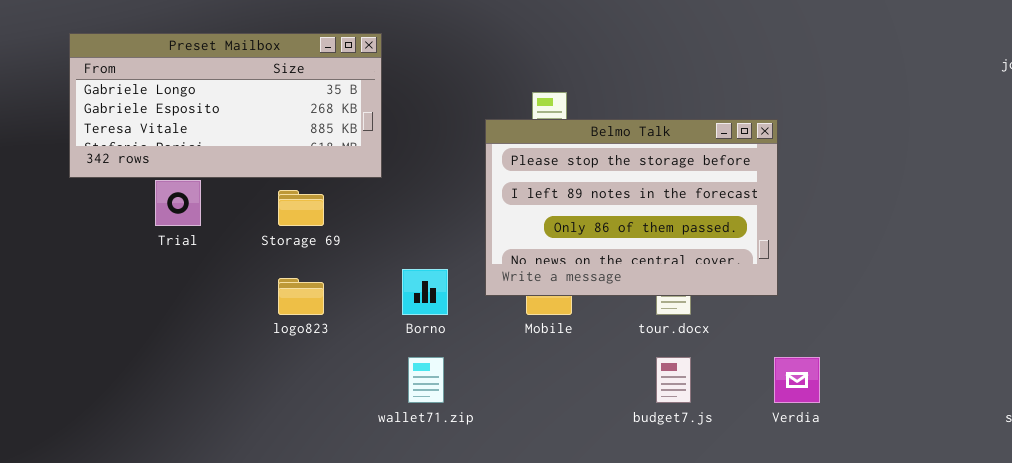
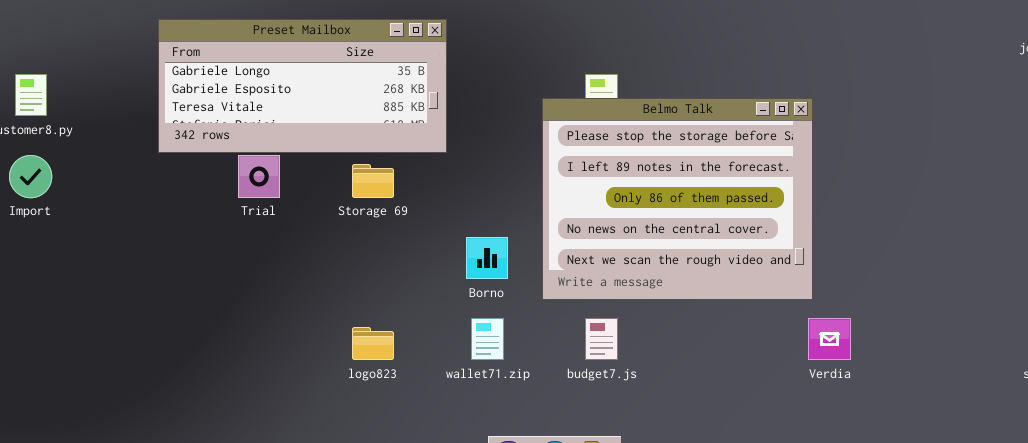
Belmo Talk: [485,119,778,296] -> [542,98,813,300], resized
logo823: [278,278,324,315] -> [352,327,394,360], moved
budget7.js: [656,357,691,403] -> [585,318,618,360], moved

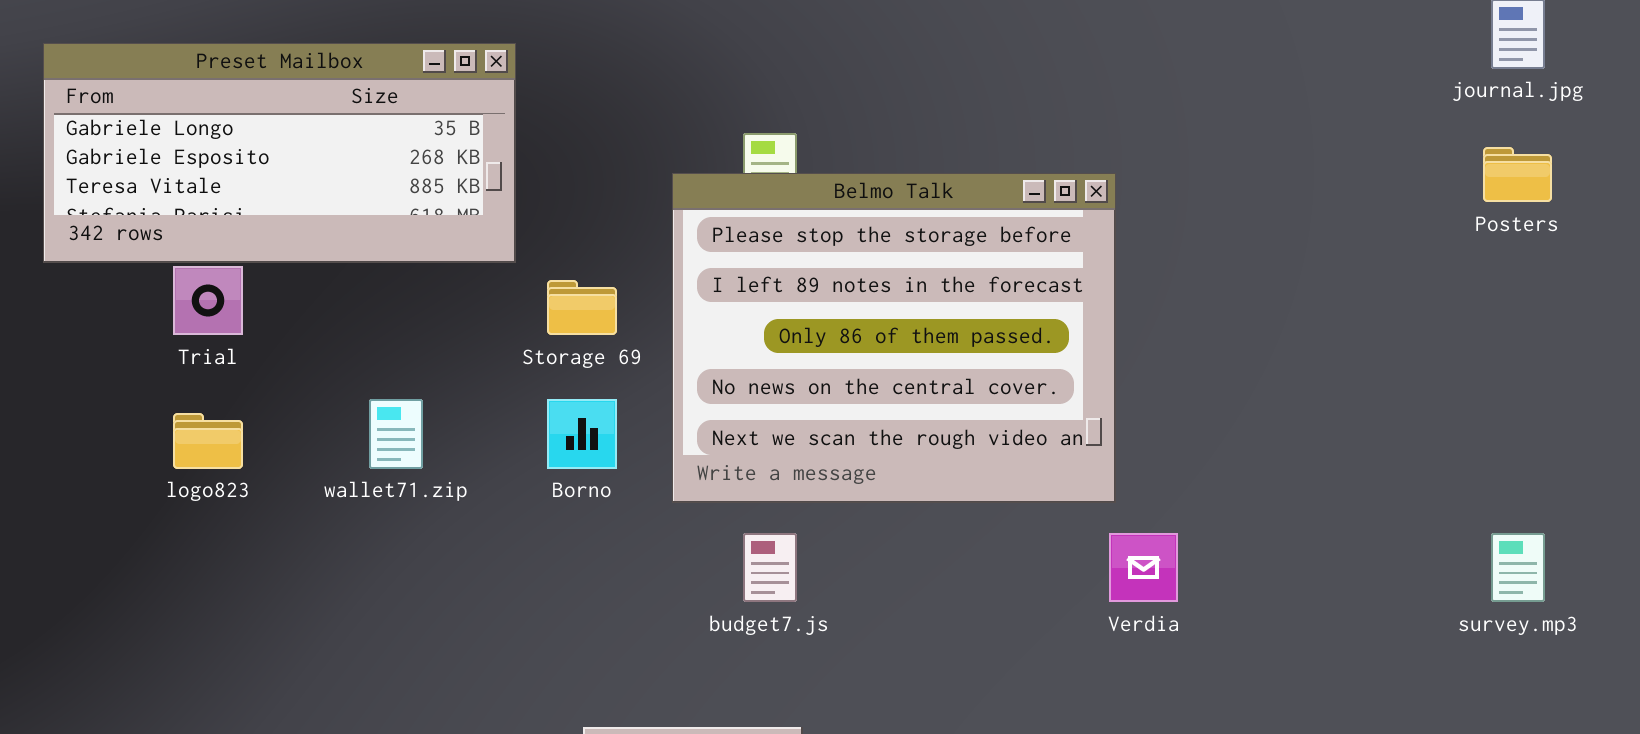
Storage 69: [352,164,394,198] -> [547,280,617,335], moved
wallet71.zip: [471,318,504,360] -> [369,399,423,469], moved
logo823: [352,327,394,360] -> [173,413,243,469], moved

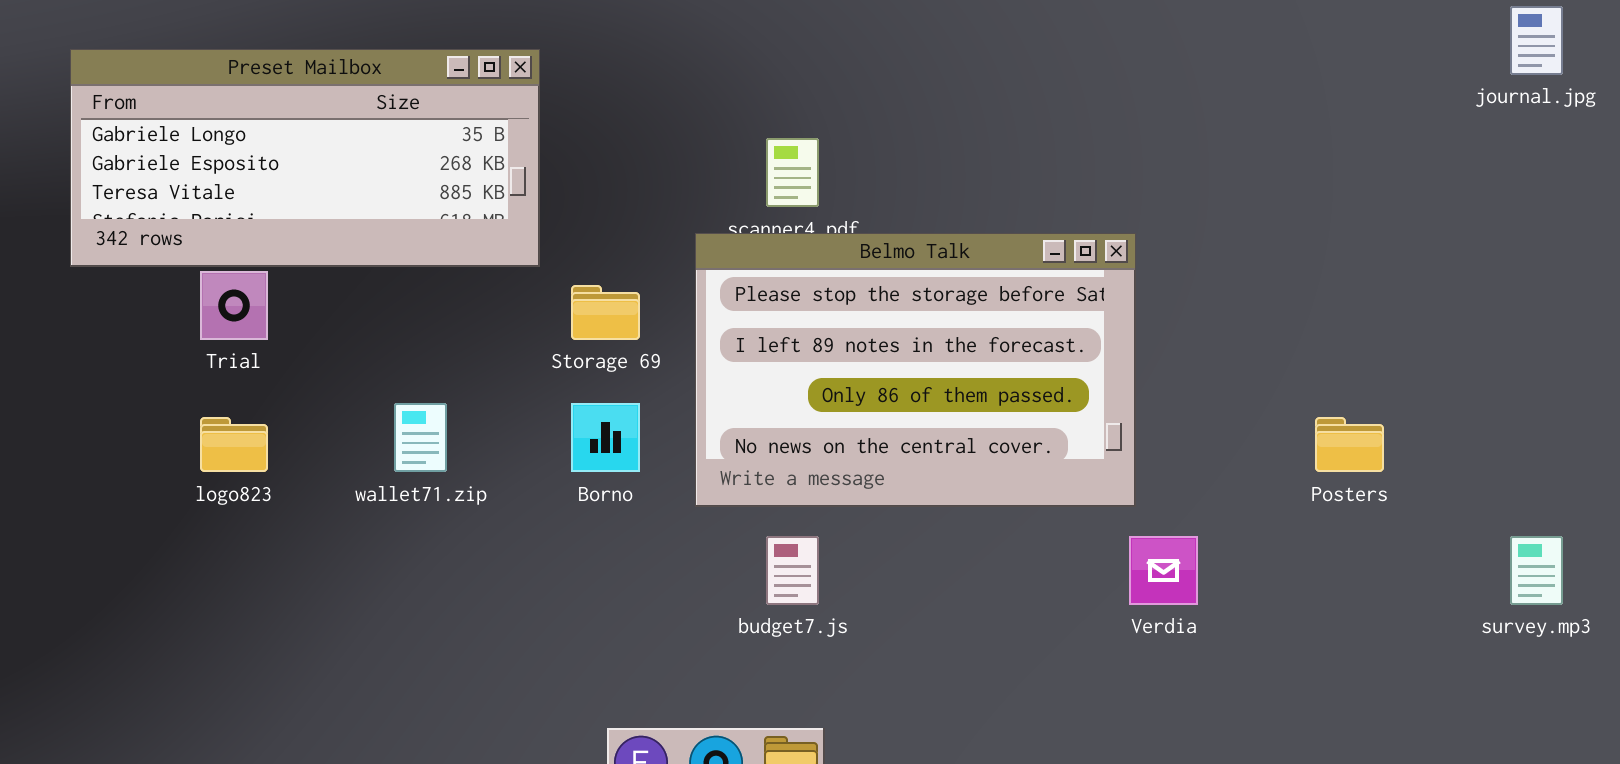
Posters: [1483,147,1552,202] -> [1315,417,1384,472], moved
Belmo Talk: [672,173,1116,503] -> [695,233,1136,507], resized

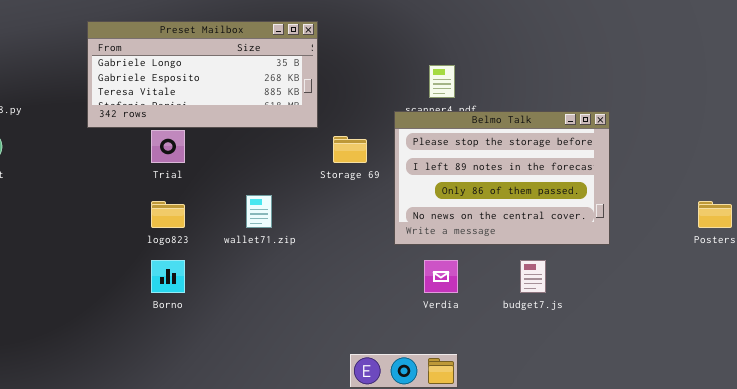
Borno: [571,403,640,472] -> [151,260,185,293], moved
budget7.js: [766,536,819,605] -> [520,260,546,293], moved
Verdia: [1129,536,1198,605] -> [424,260,458,293], moved

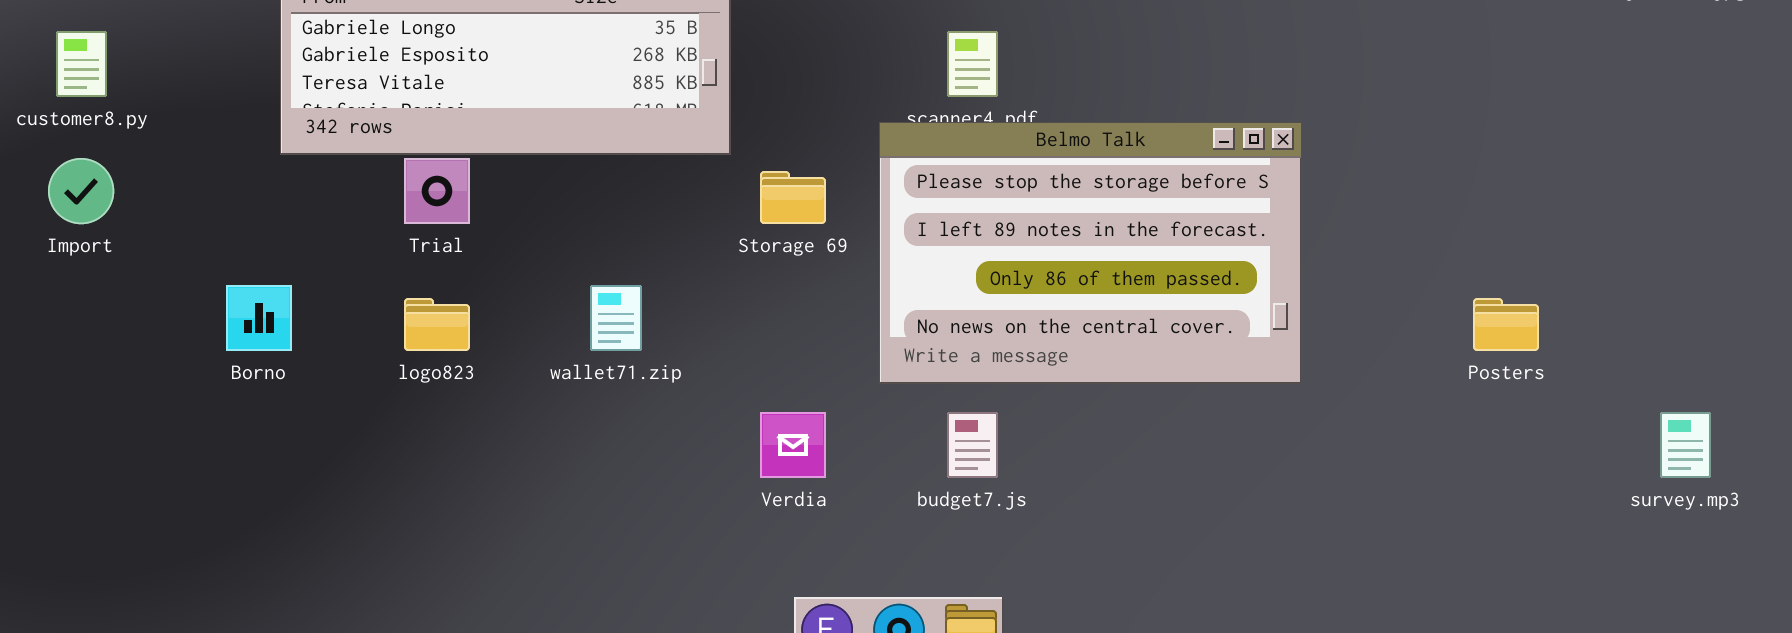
Borno: [151,260,185,293] -> [226,285,292,351], moved
Verdia: [424,260,458,293] -> [760,412,826,478], moved
budget7.js: [520,260,546,293] -> [947,412,998,478], moved

